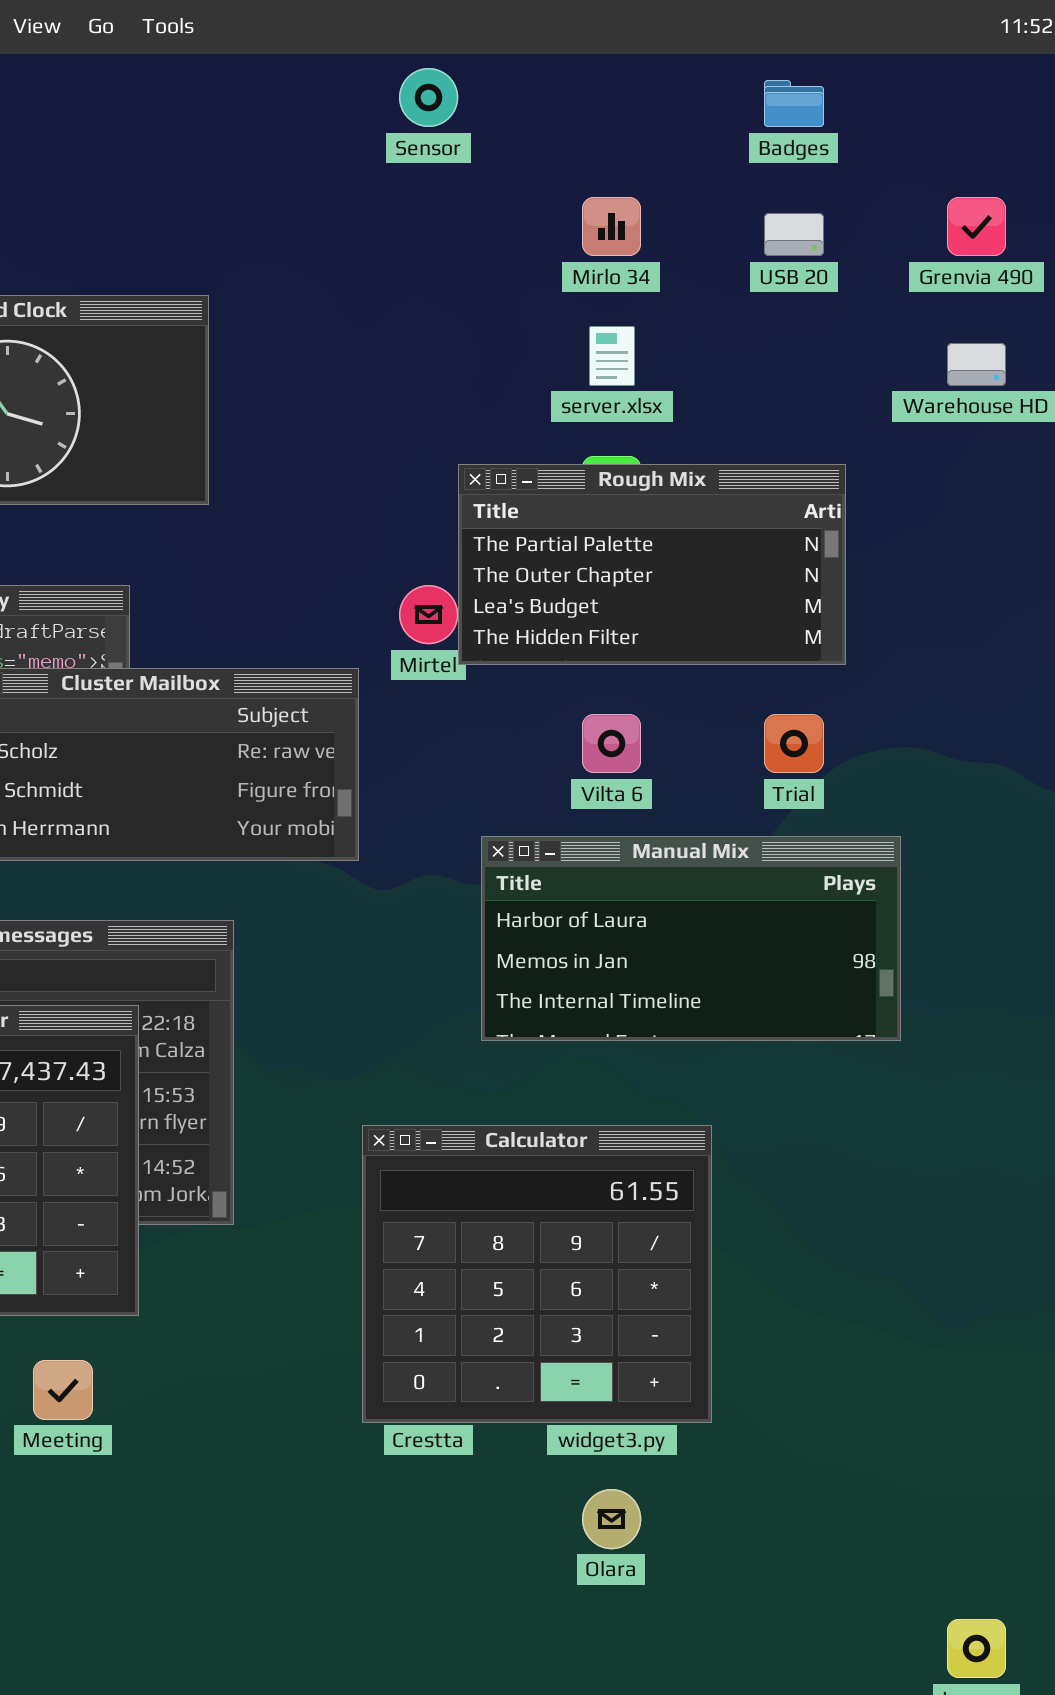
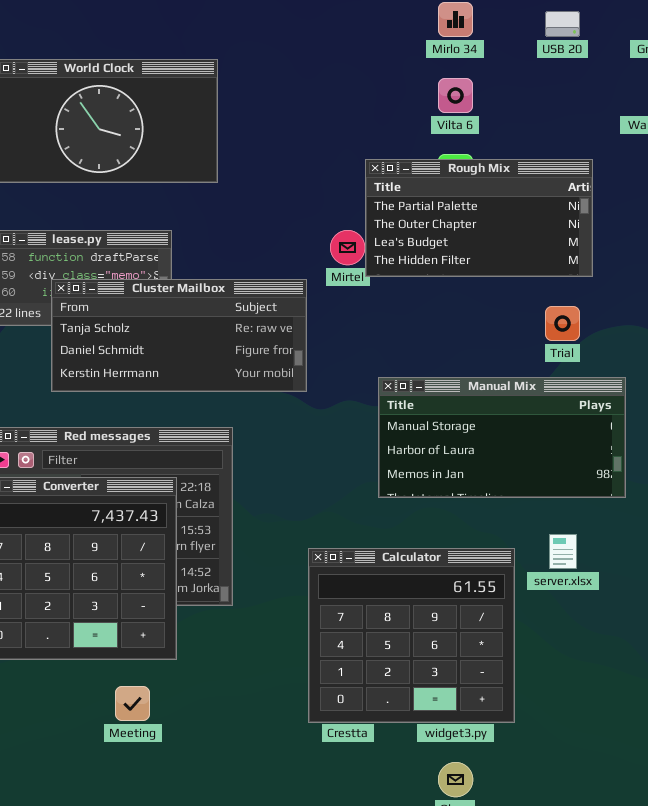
server.xlsx: [589,326,635,386] -> [549,534,577,569], moved
Vilta 6: [582,714,641,773] -> [438,78,473,113], moved
Manual Mix: [481,836,901,1041] -> [378,377,626,498], scrolled up 1 row

